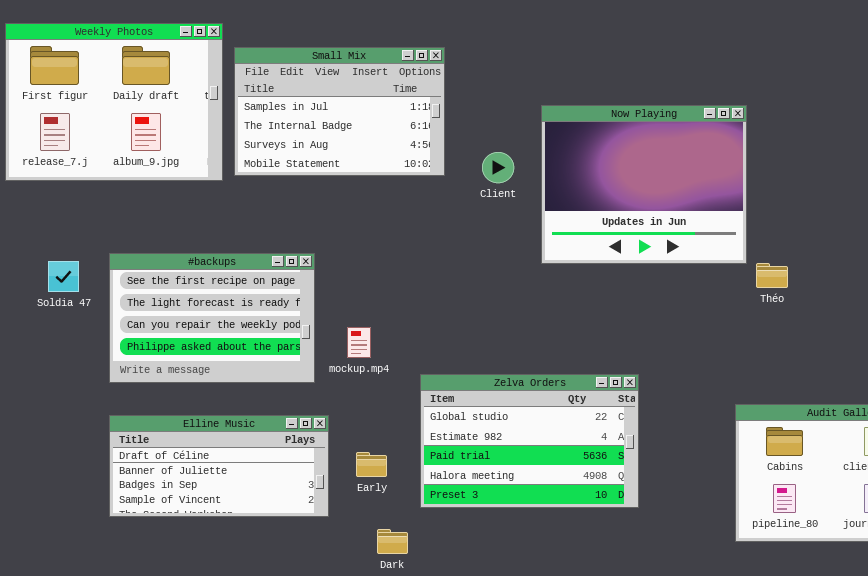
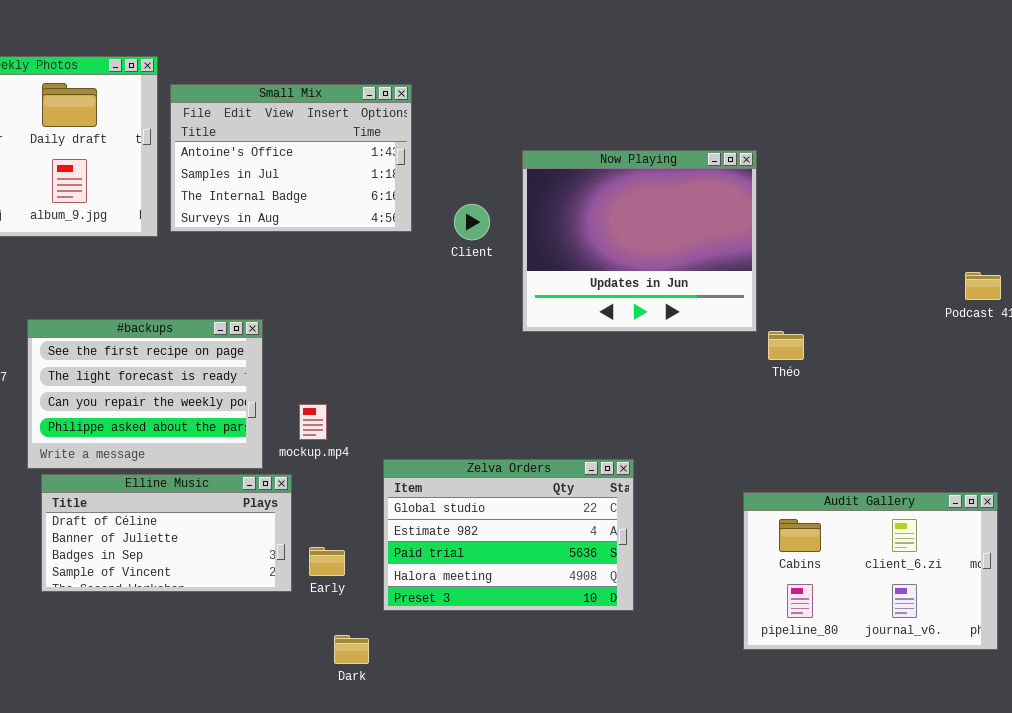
Small Mix: [234,47,445,176] -> [170,84,412,232], scrolled up 1 row
Elline Music: [109,415,329,517] -> [41,474,292,592], moved

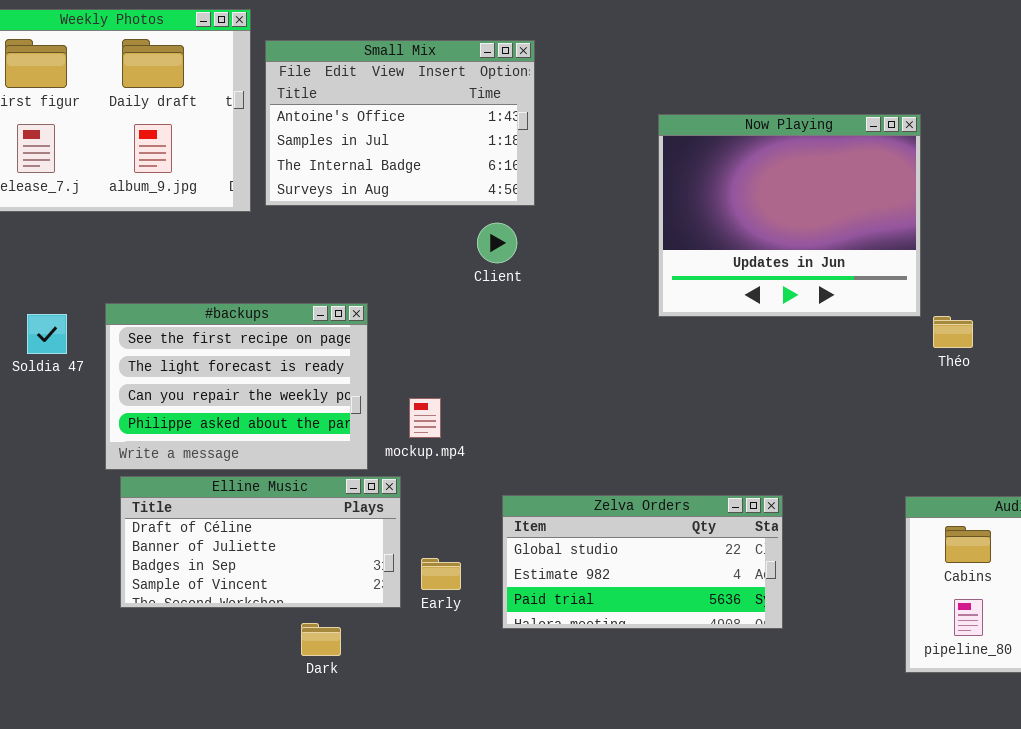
Client: [454,204,490,240] -> [477,223,517,263], moved
Zelva Orders: [383,459,634,611] -> [502,495,783,629], resized
Dark: [334,635,369,664] -> [301,623,341,656], moved

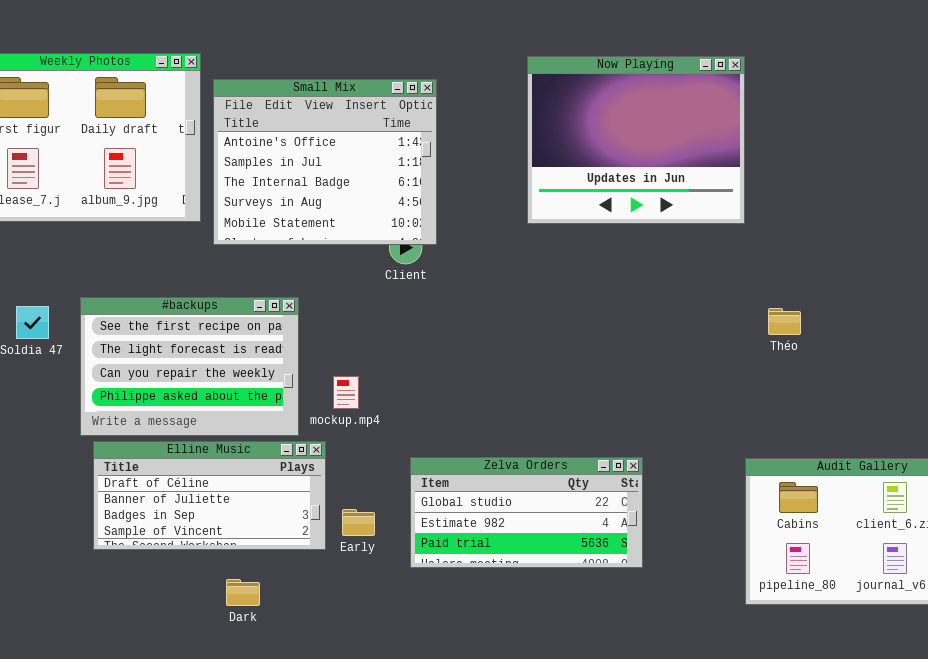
Small Mix: [265,40,535,206] -> [213,79,437,245], resized
Now Playing: [658,114,921,317] -> [527,56,745,224], moved
Dark: [301,623,341,656] -> [226,579,260,606], moved

